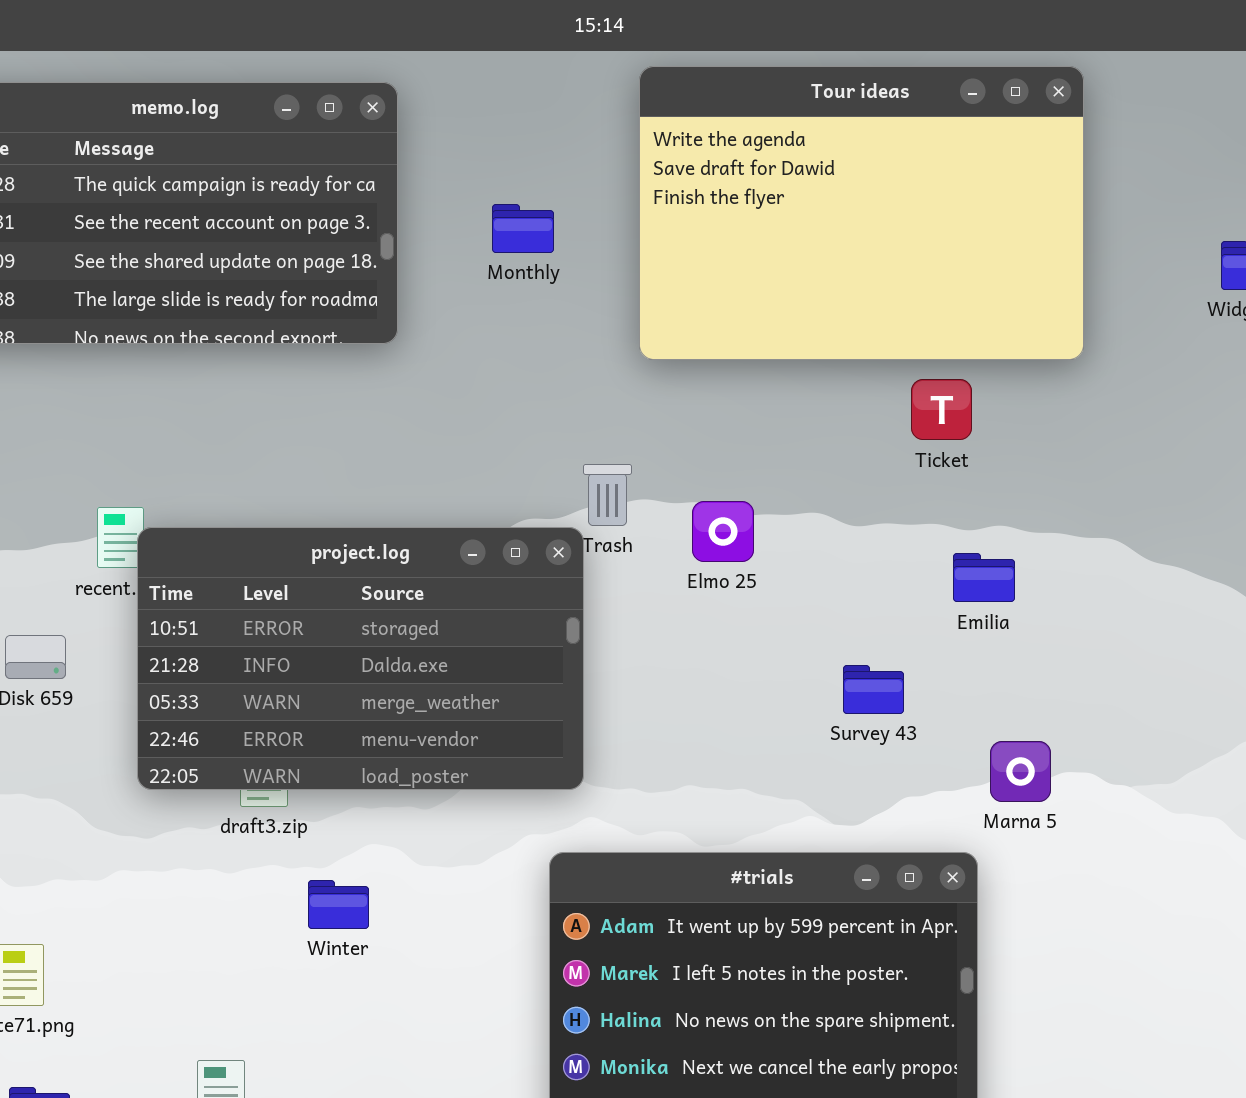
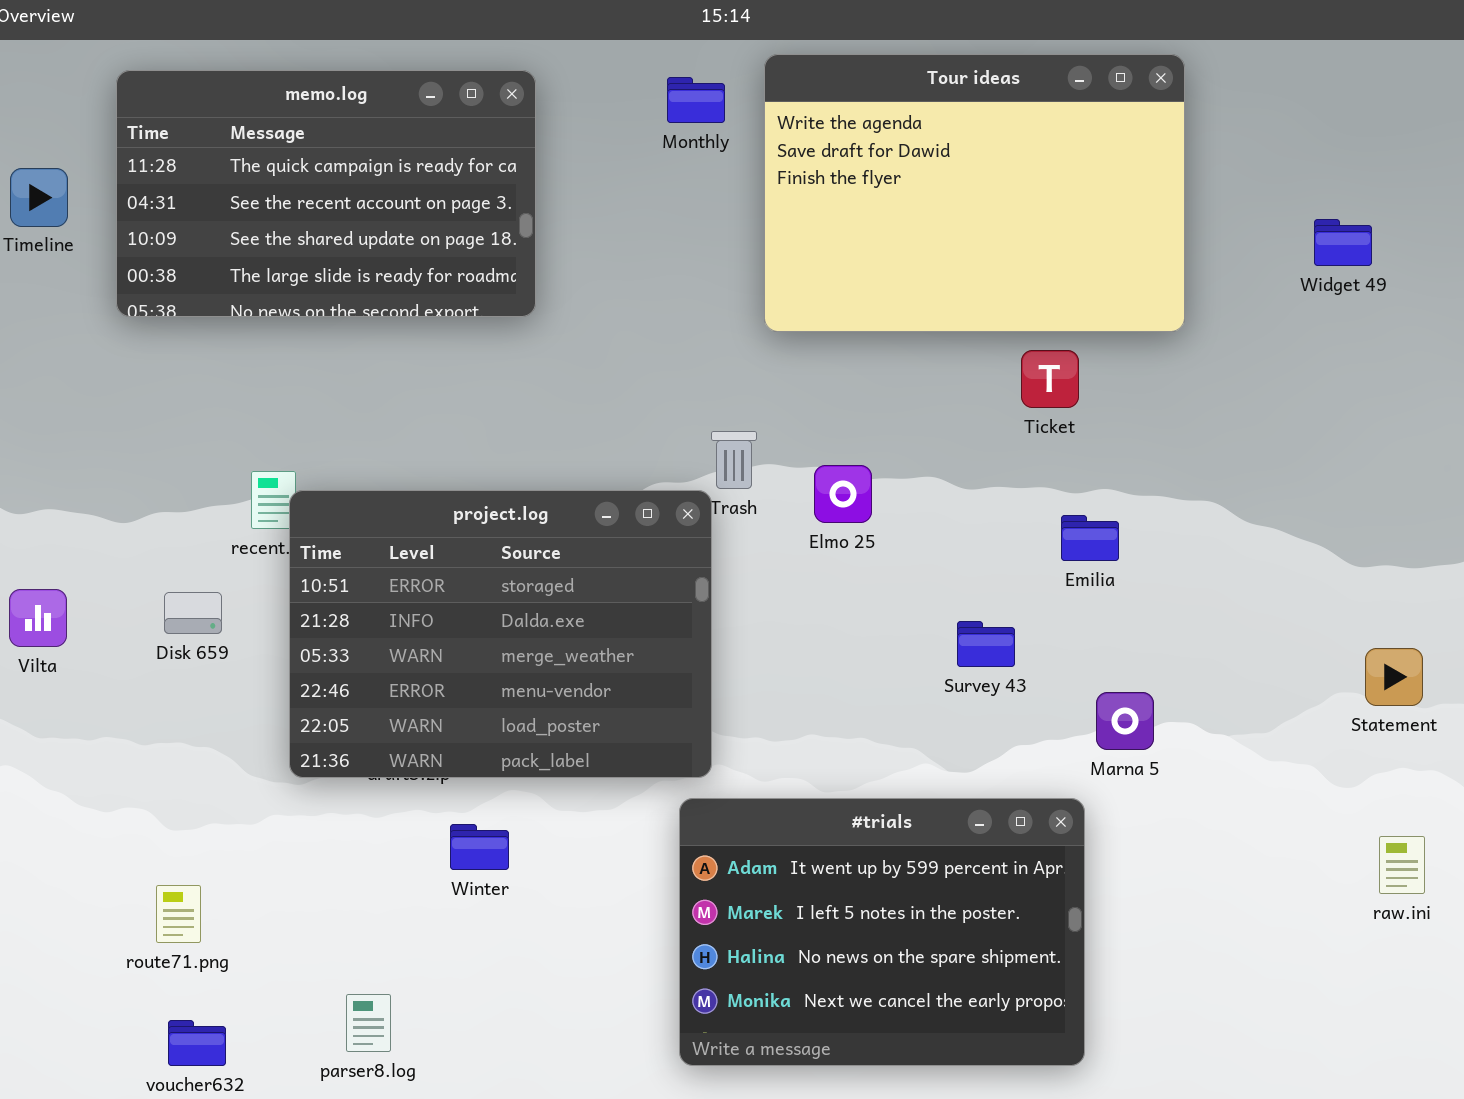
Monthly: [492,204,554,253] -> [667,77,725,123], moved
project.log: [137,527,584,790] -> [289,490,712,778], resized

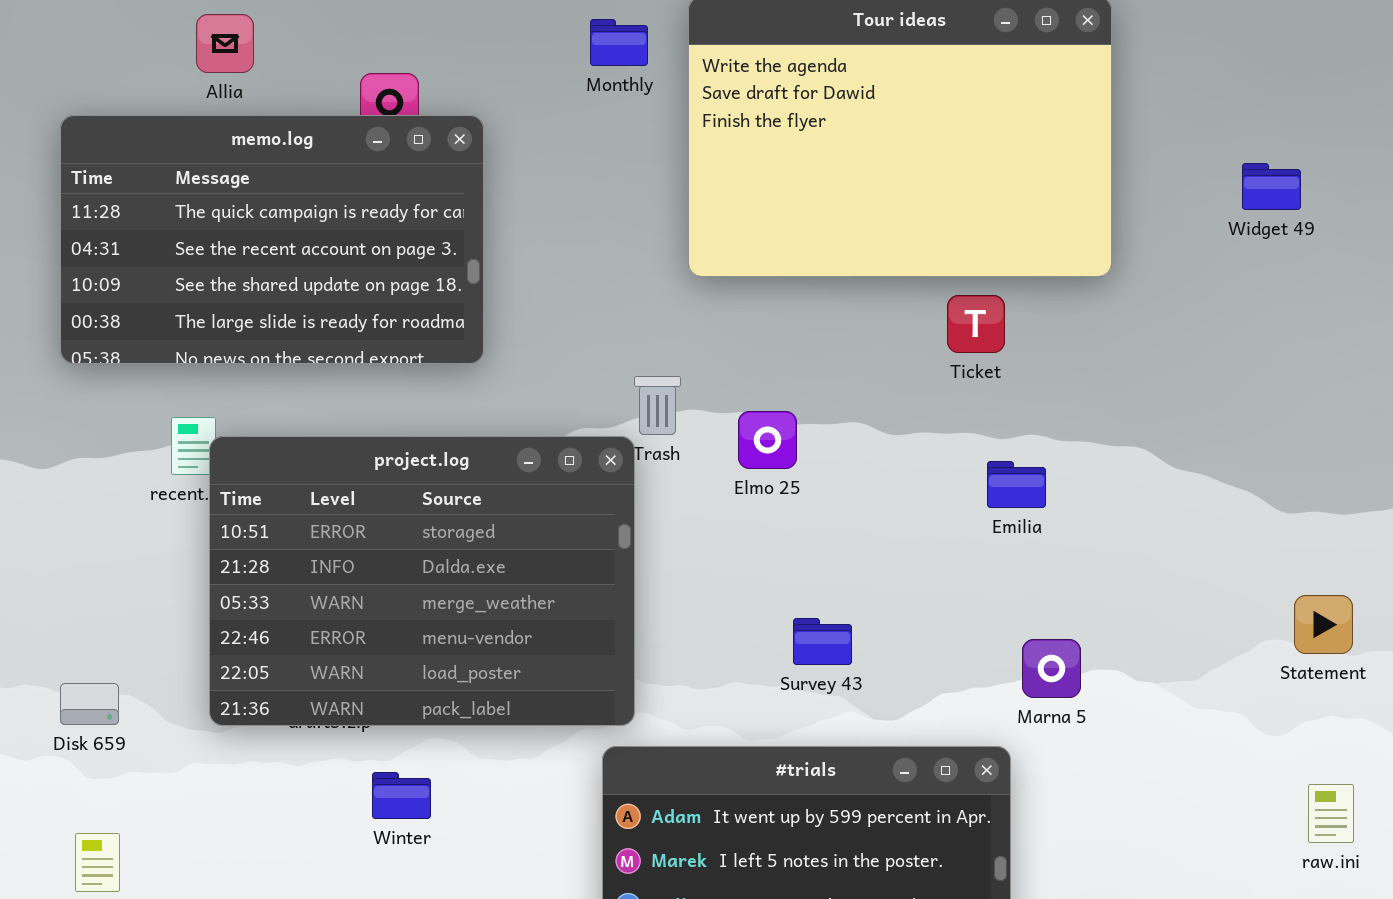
memo.log: [116,70,536,317] -> [60,115,484,364], moved
Disk 659: [164,592,222,634] -> [60,683,119,725], moved
Survey 43: [957,621,1015,667] -> [793,618,852,665], moved

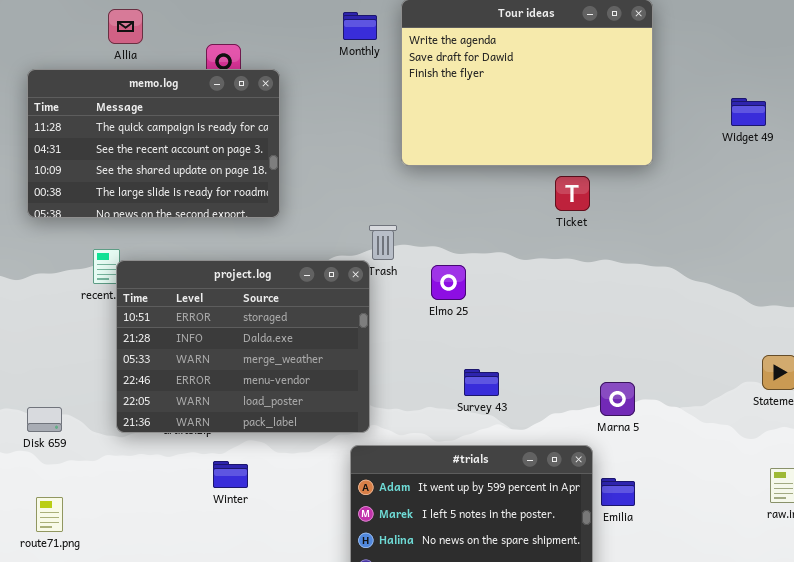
Elmo 25: [738,411,797,469] -> [431,265,466,300], moved
Emilia: [987,461,1046,508] -> [601,478,635,506], moved

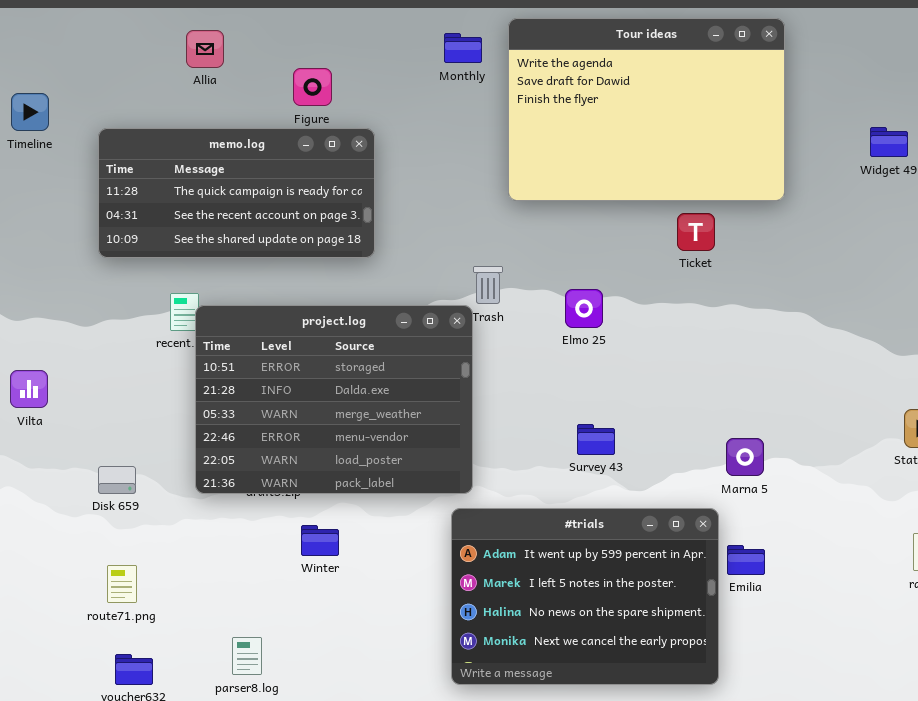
memo.log: [27,69,280,218] -> [98,128,375,258], resized
Elmo 25: [431,265,466,300] -> [565,289,603,328], moved

